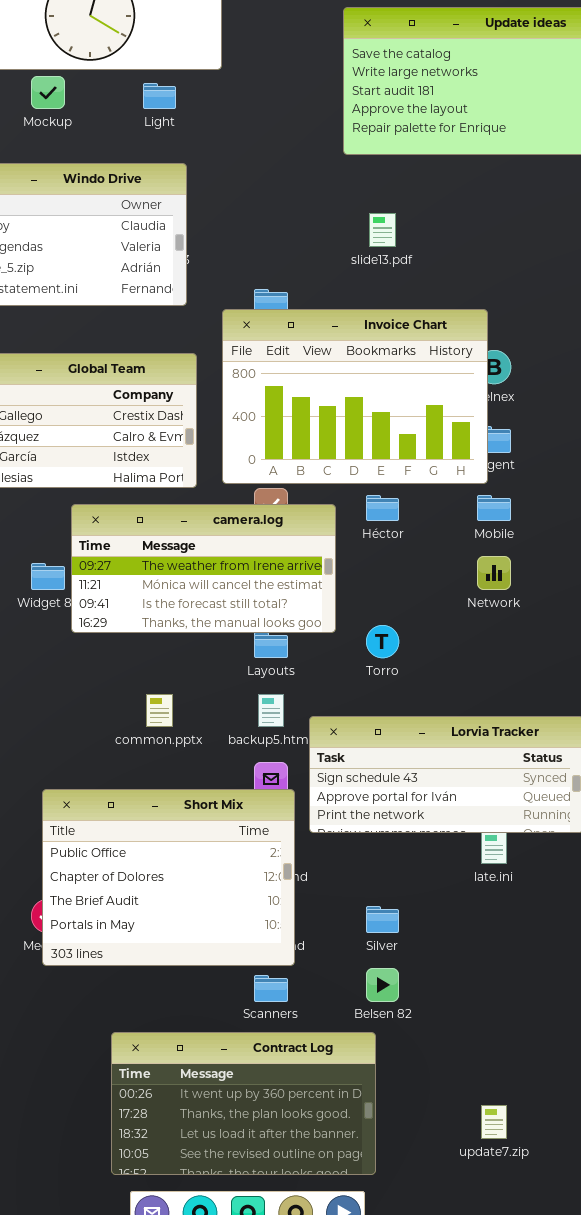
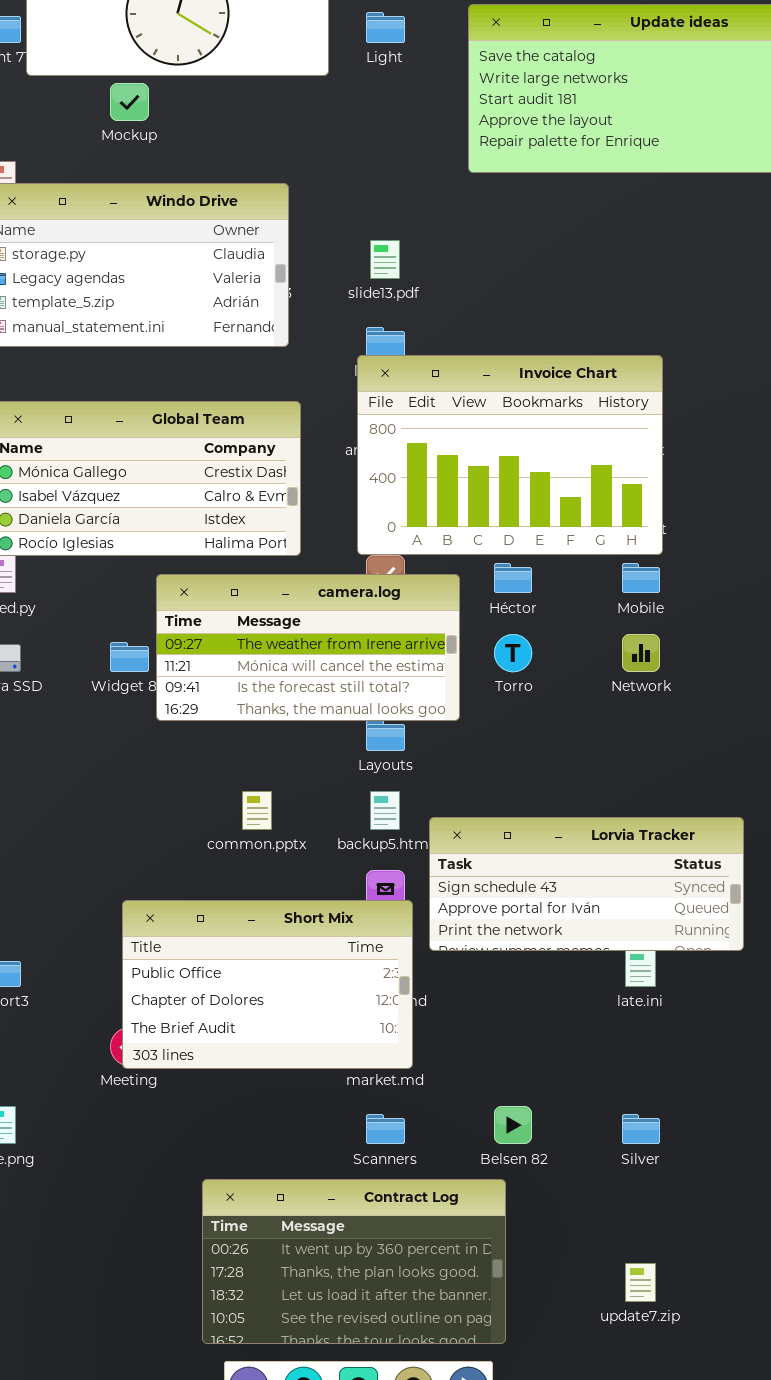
Light: [143,83,176,109] -> [366,12,405,43], moved
slide13.pdf: [369,213,396,247] -> [370,240,400,279], moved
Invoice Chart: [222,309,488,484] -> [357,355,663,555], moved
Torro: [366,625,399,658] -> [494,634,532,672], moved
Short Mix: [42,789,295,966] -> [122,900,413,1069], resized
Silver: [366,906,399,933] -> [622,1114,660,1144], moved

